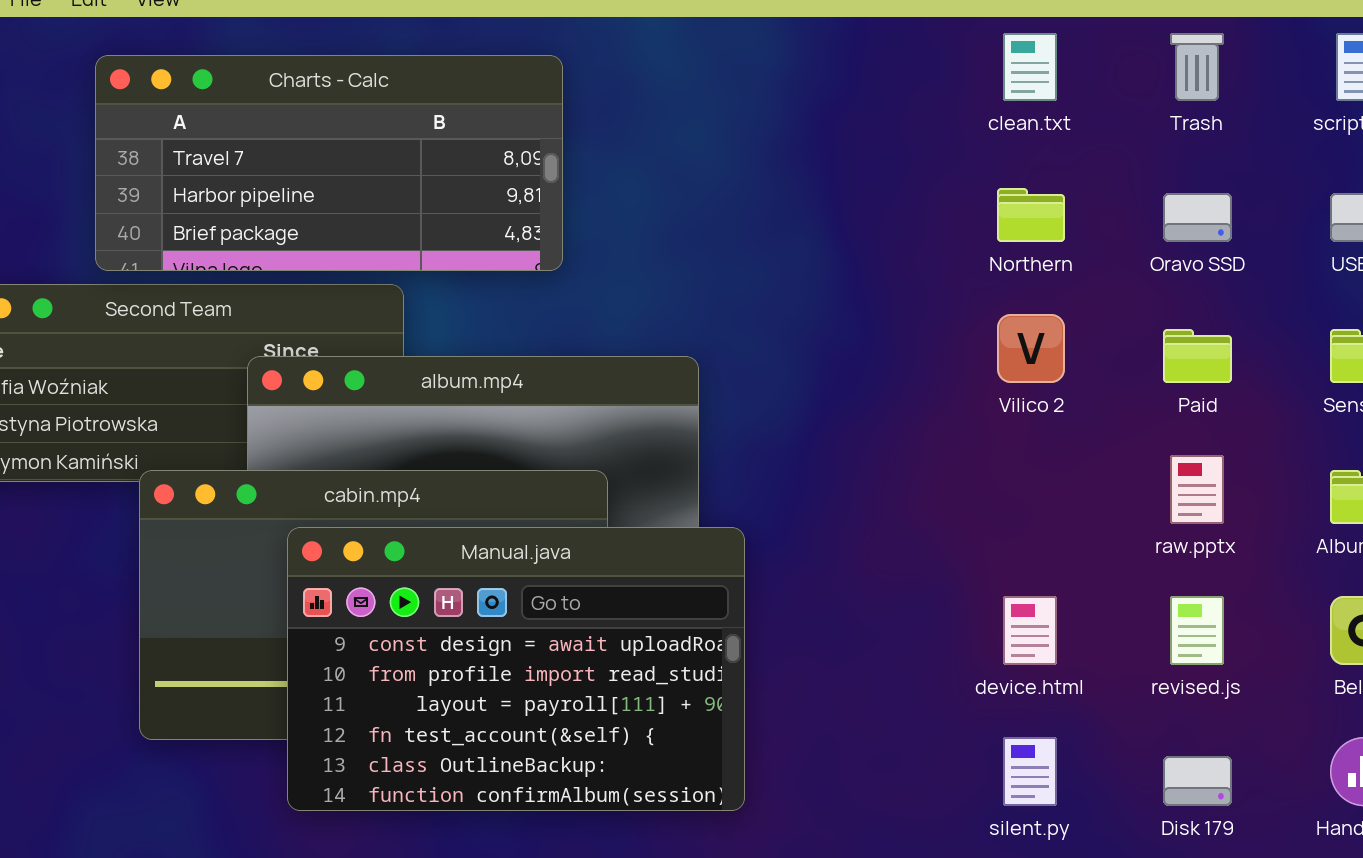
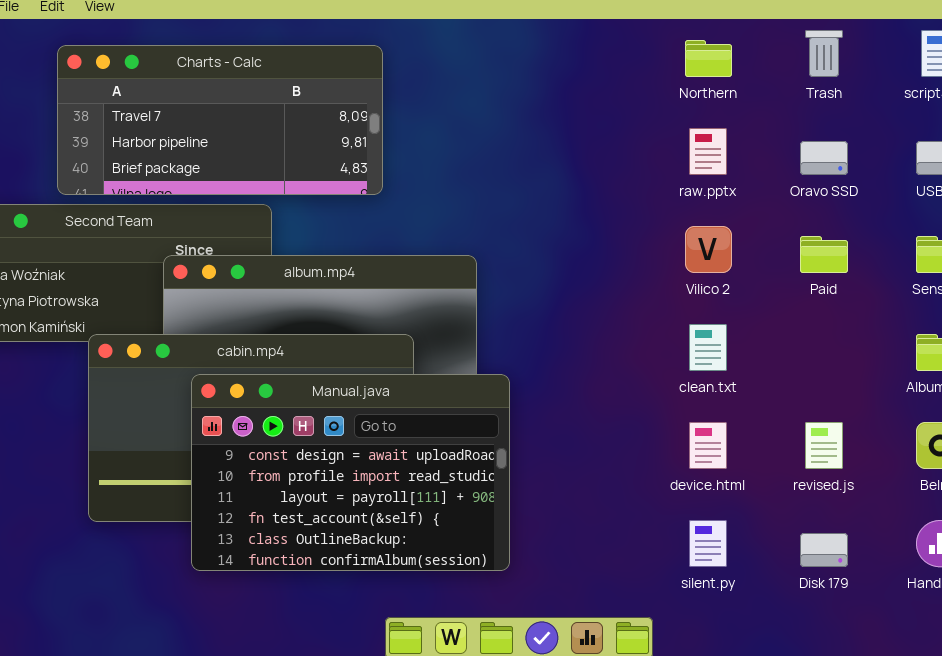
clean.txt: [1003,33,1057,101] -> [689,324,727,371], moved
Northern: [997,188,1065,242] -> [685,40,732,77], moved
raw.pptx: [1170,455,1224,524] -> [689,128,727,175], moved

